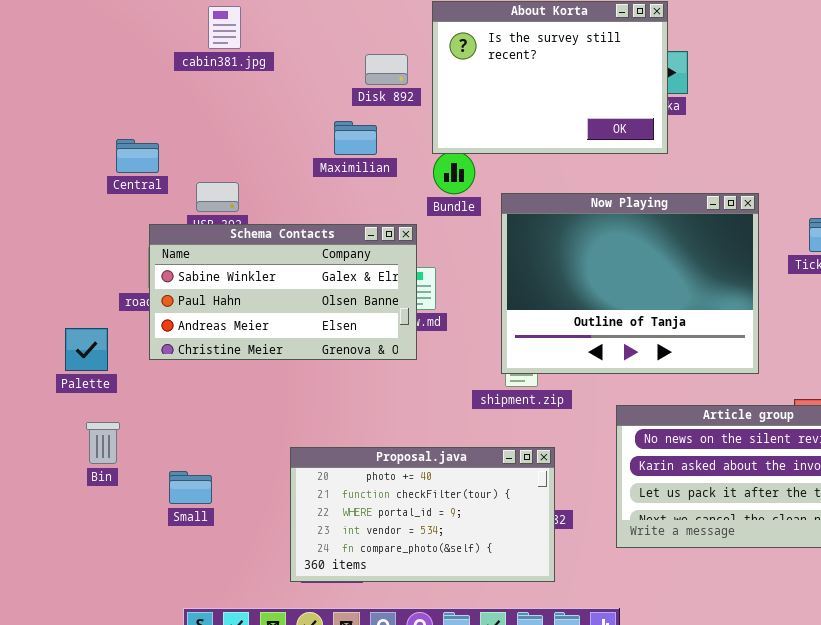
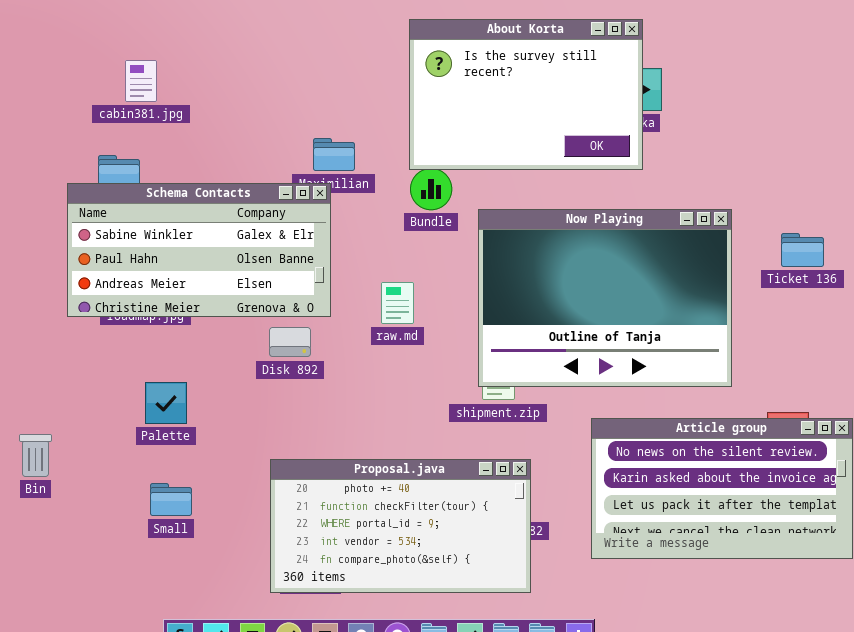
cabin381.jpg: [208,6,241,49] -> [125,60,157,102], moved
Disk 892: [365,54,408,85] -> [269,327,311,357], moved
Schema Contacts: [149,224,417,360] -> [67,183,331,317], moved
Palette: [65,328,108,371] -> [145,382,187,424], moved
Bin: [86,422,120,464] -> [19,434,52,477], moved

